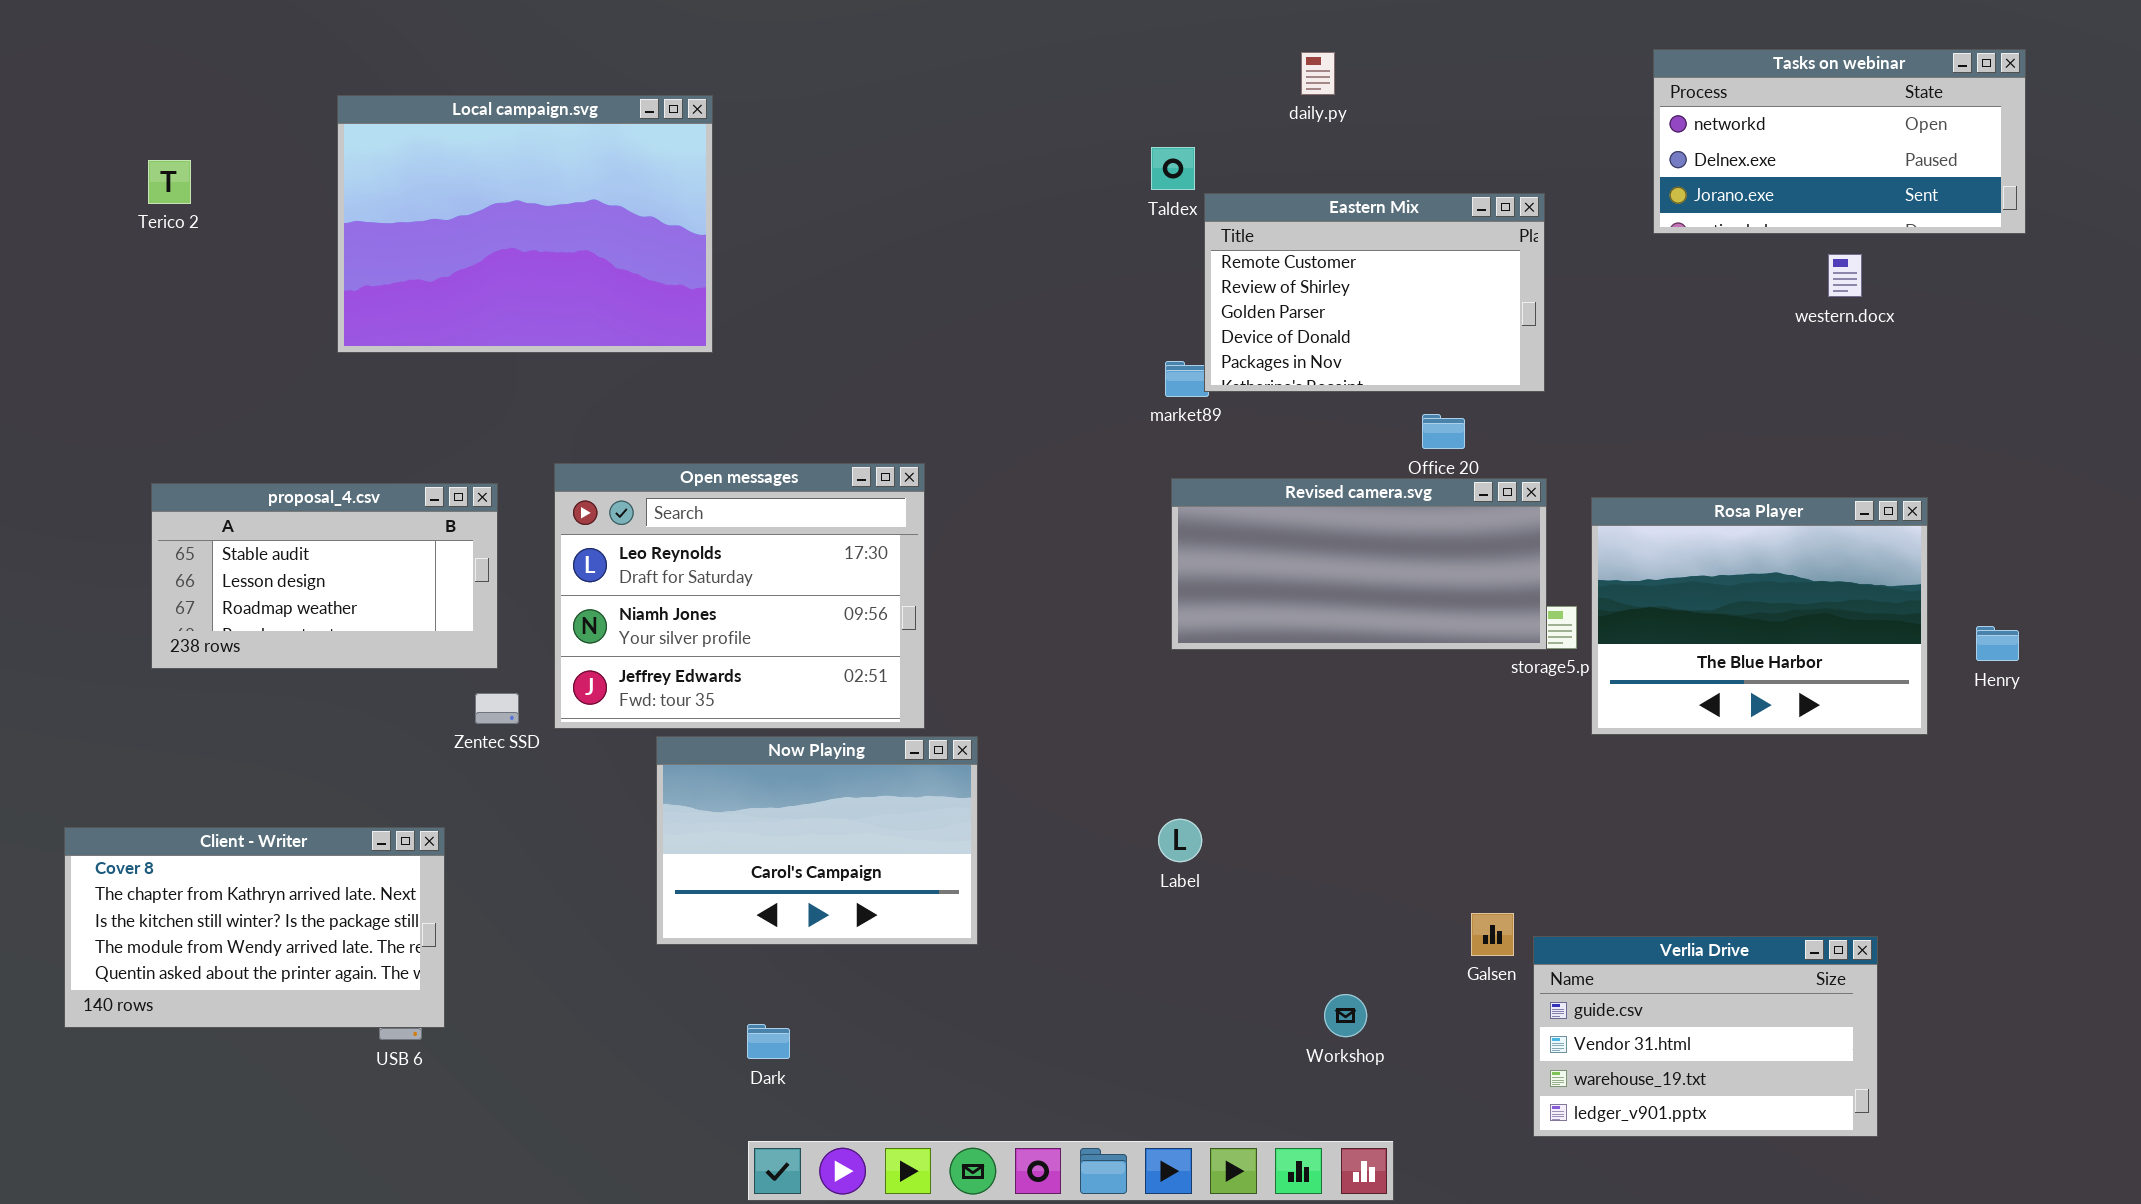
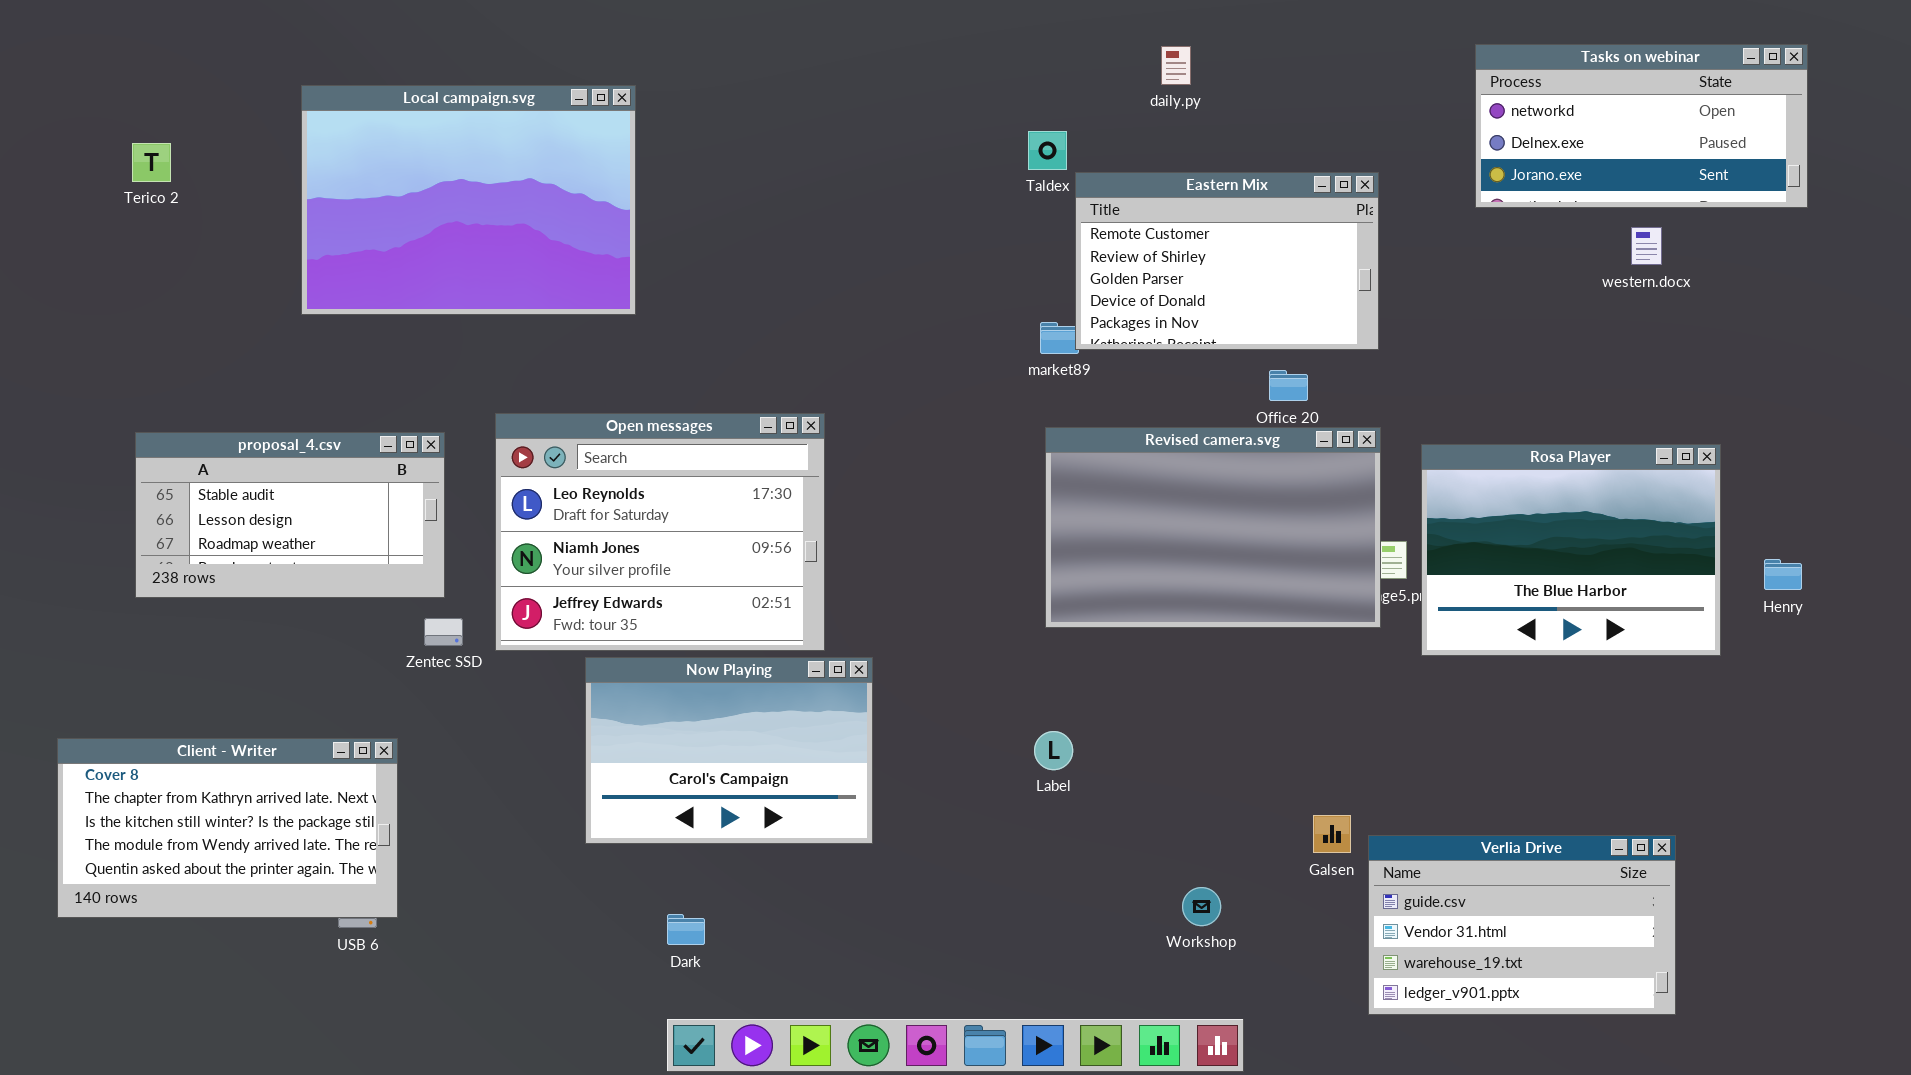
Revised camera.svg: [1171,478,1547,650] -> [1045,427,1381,628], resized

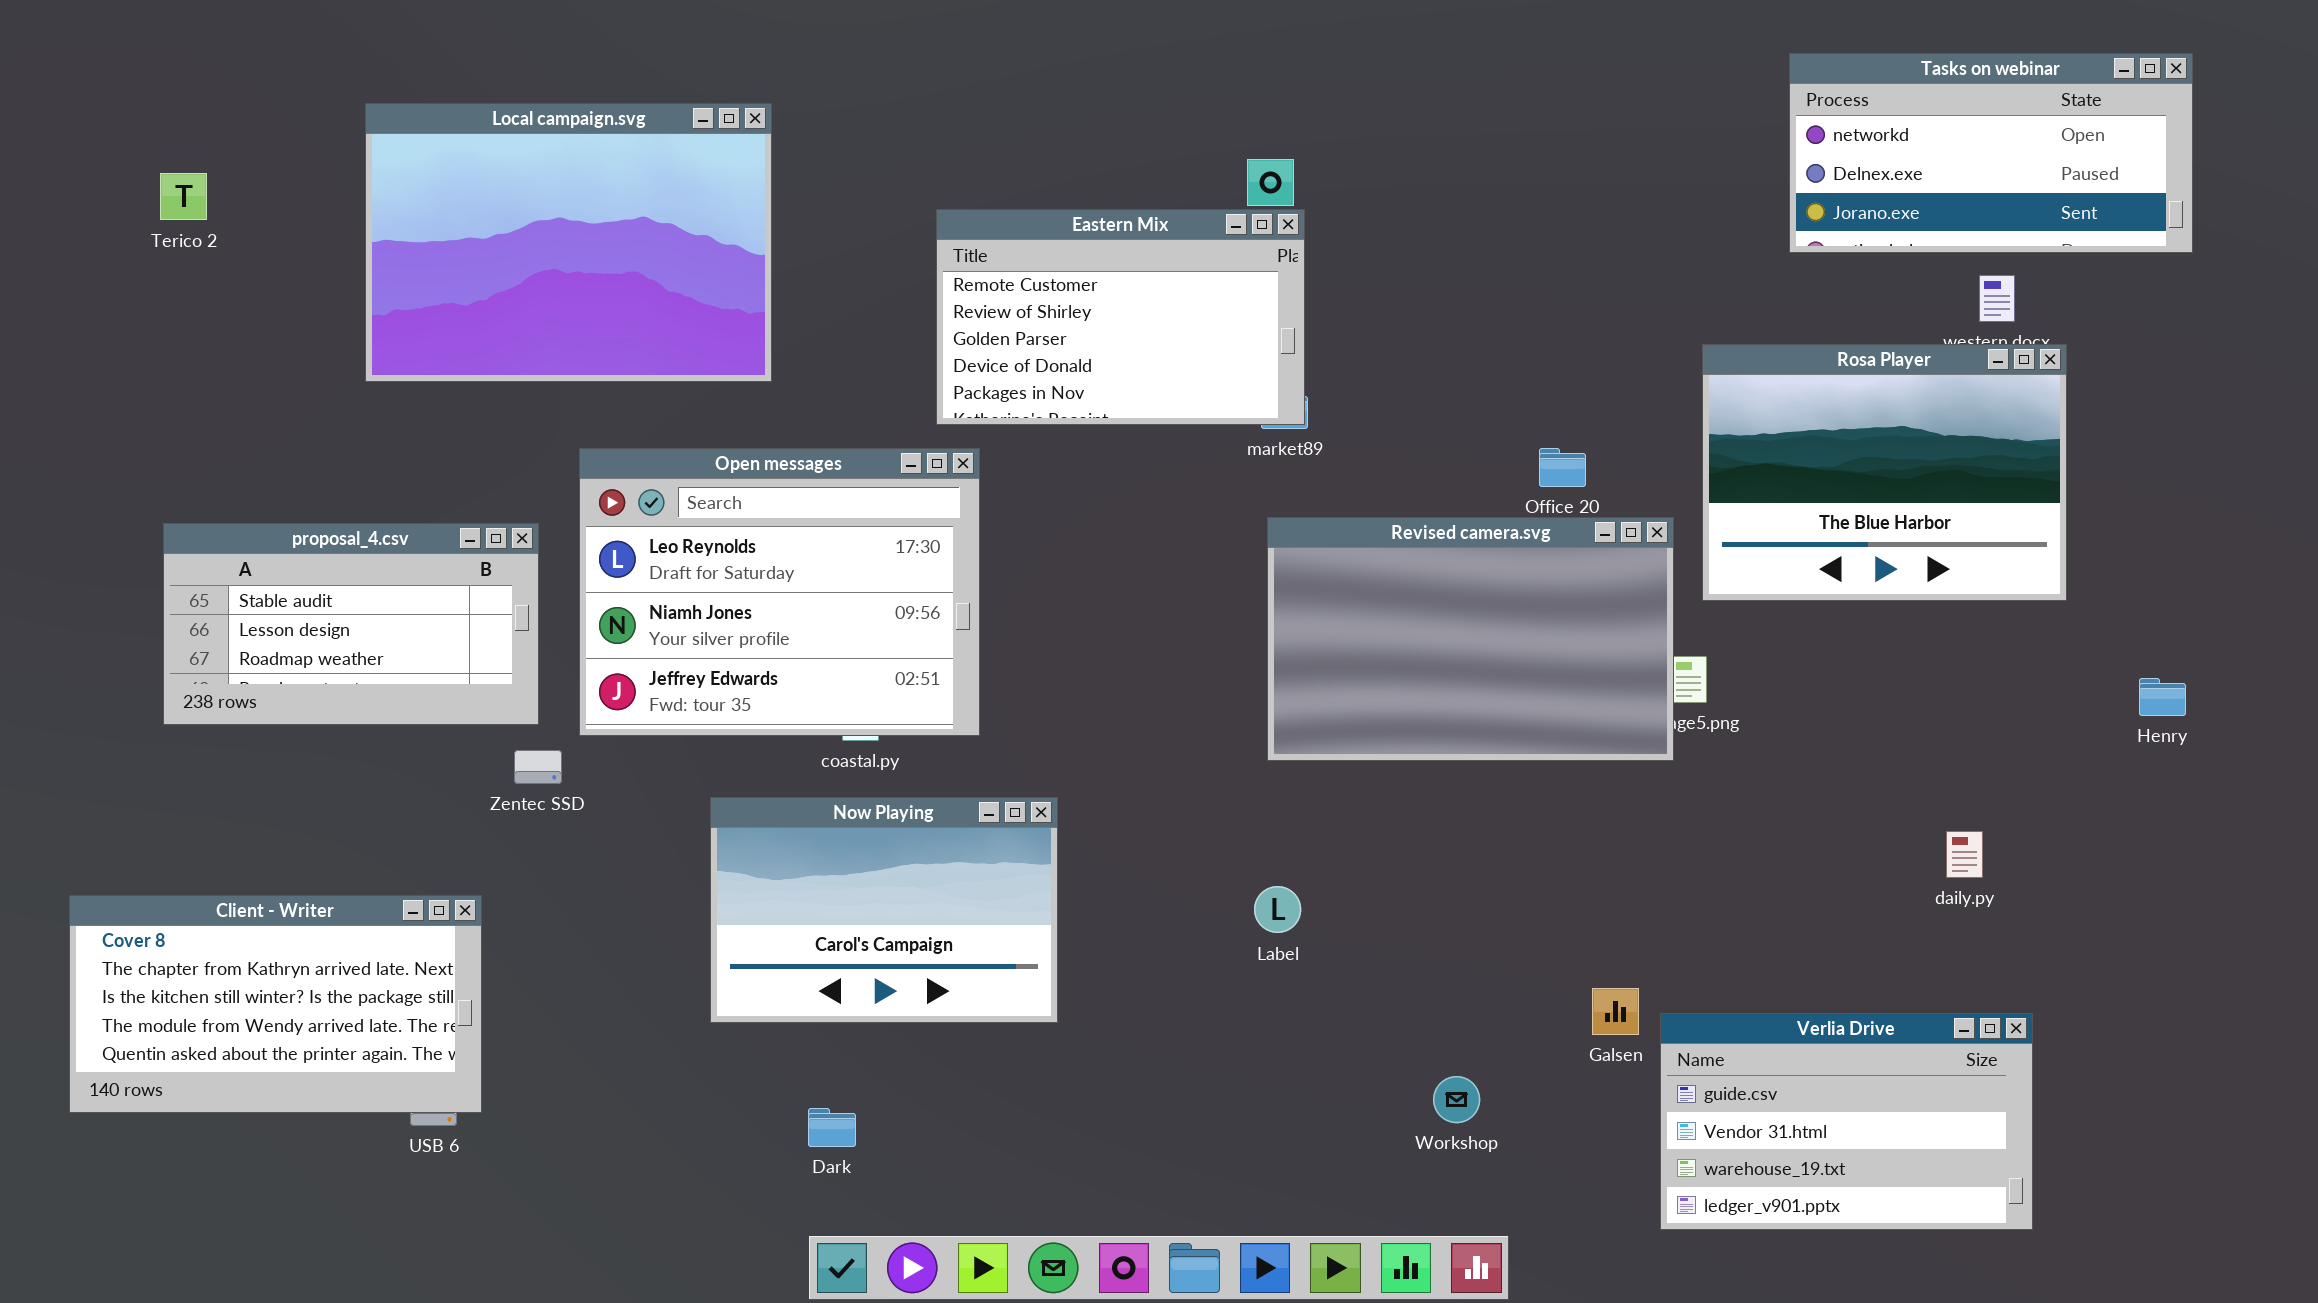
daily.py: [1161,46,1191,85] -> [1946,831,1983,878], moved
Eastern Mix: [1075,172,1379,350] -> [936,209,1305,425], moved
Open messages: [495,413,825,651] -> [579,448,980,736], moved
Rosa Player: [1421,444,1721,656] -> [1702,344,2067,601], moved

